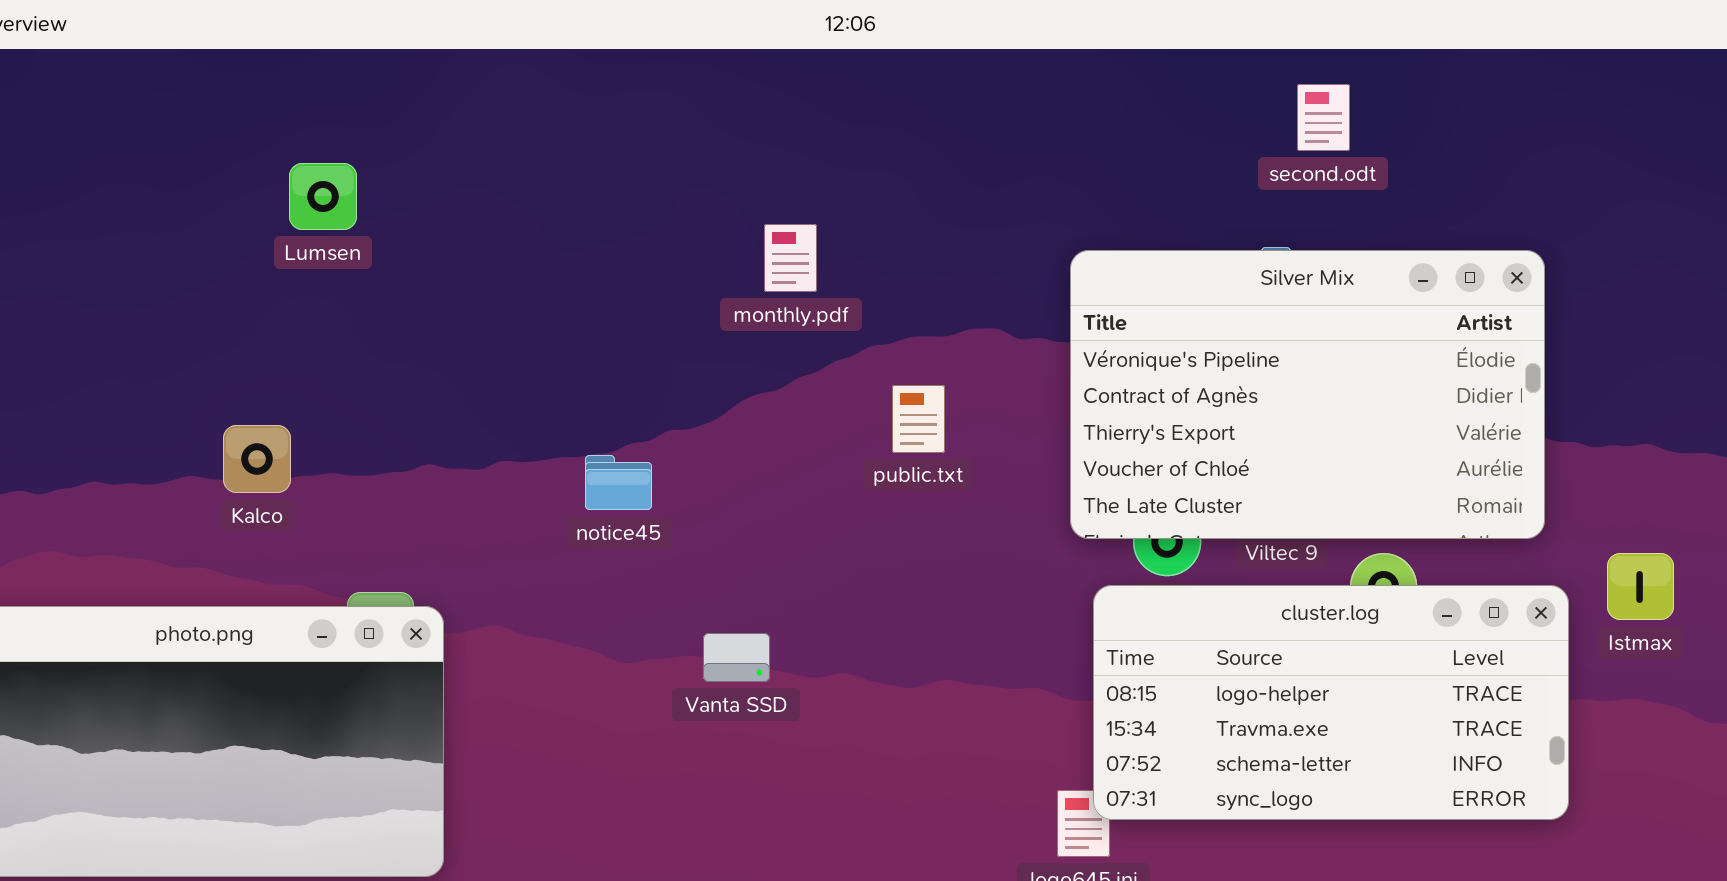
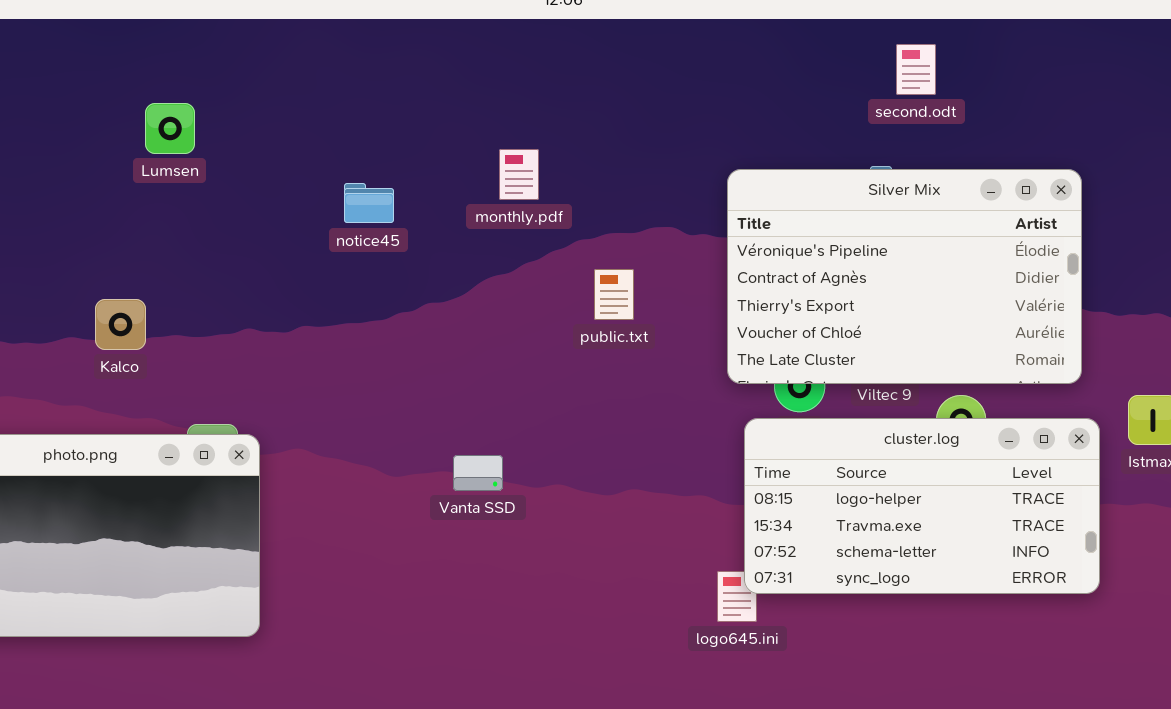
notice45: [585,455,652,510] -> [344,183,394,223], moved

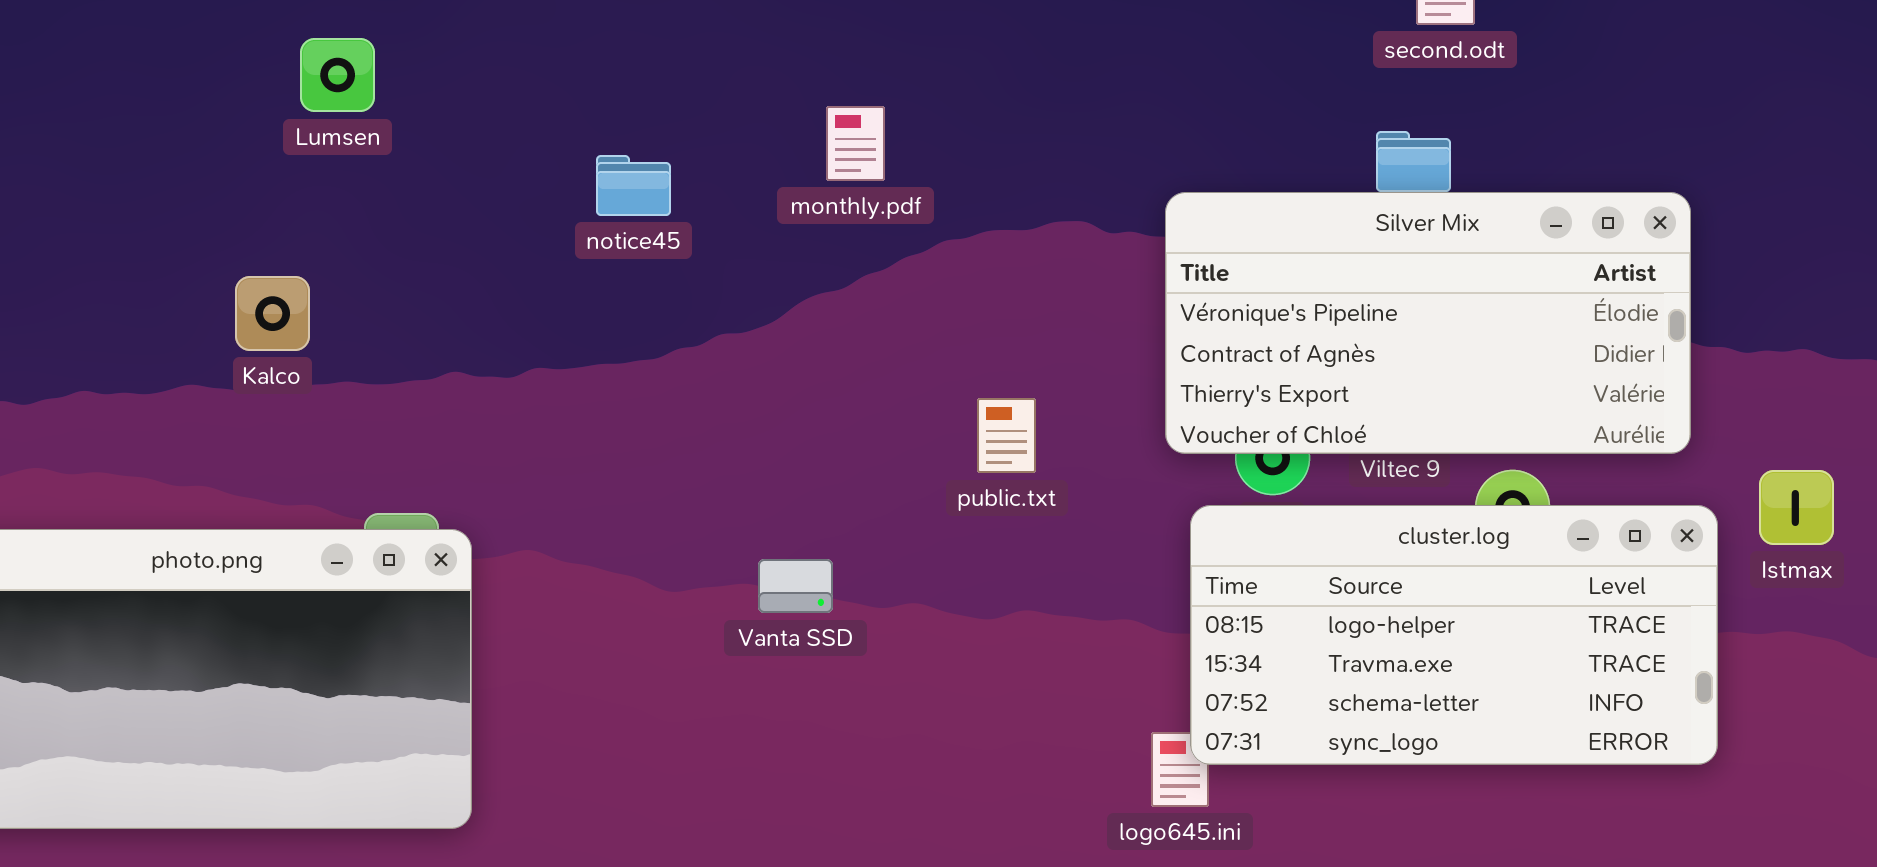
Silver Mix: [727,169,1082,384] -> [1165,192,1691,454], resized
public.txt: [594,269,634,320] -> [977,398,1036,473], moved
Kalco: [95,299,146,350] -> [235,276,310,351], moved

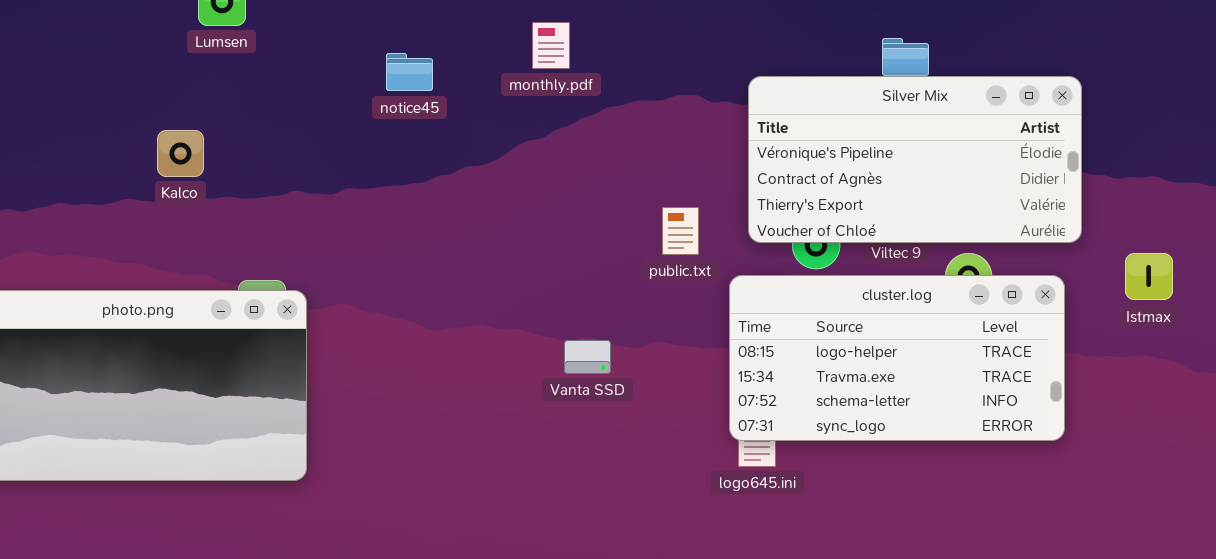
public.txt: [977,398,1036,473] -> [662,207,699,255], moved
cluster.log: [1190,505,1718,765] -> [729,275,1065,441], moved
Vanta SSD: [758,559,833,613] -> [564,340,611,374], moved

